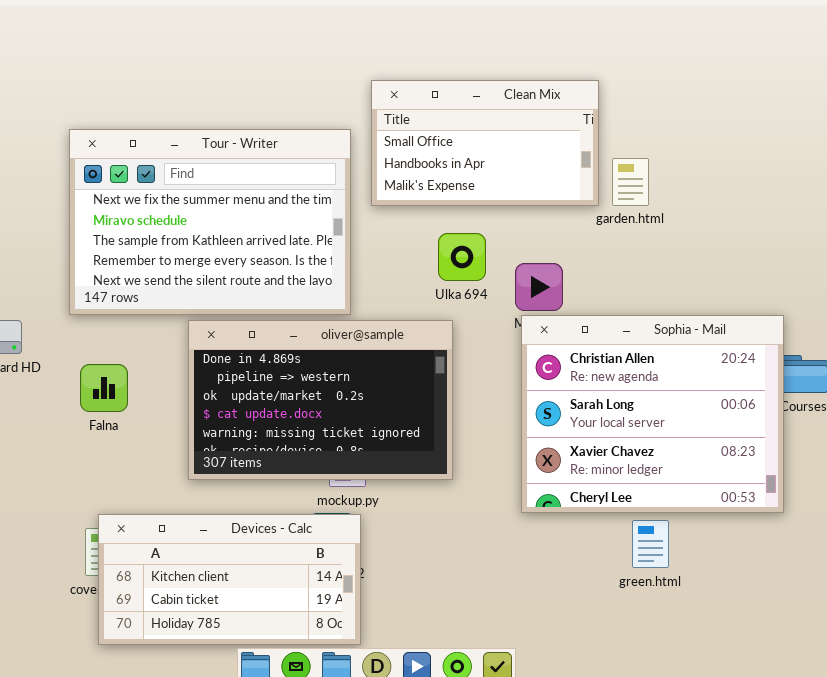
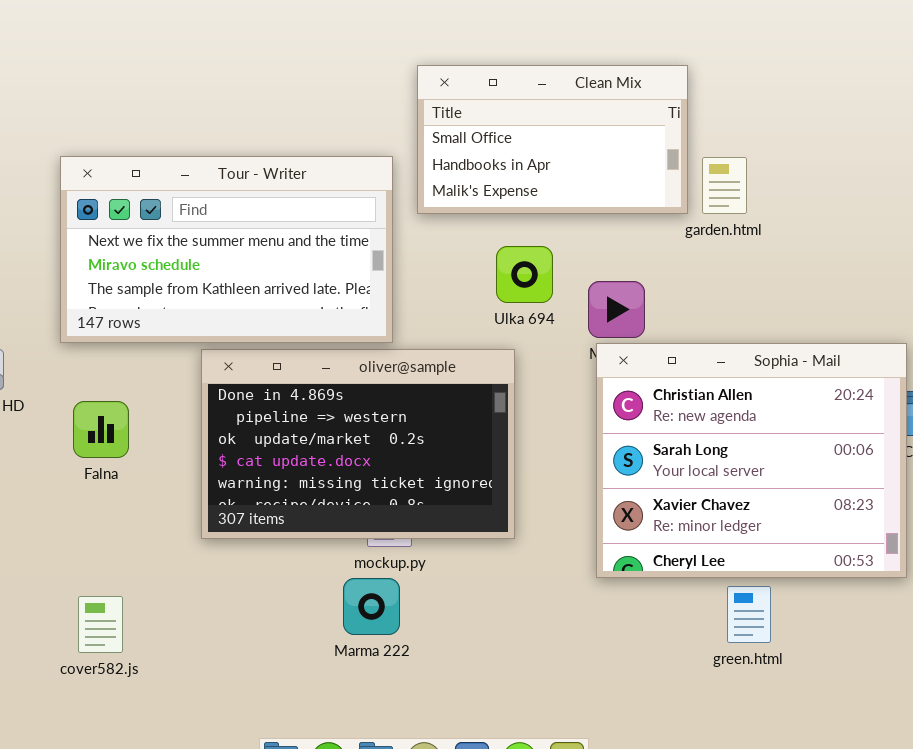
Tour - Writer: [69,129,351,315] -> [60,156,393,343], resized
Devices - Calc: [98,514,361,645] -> none, closed

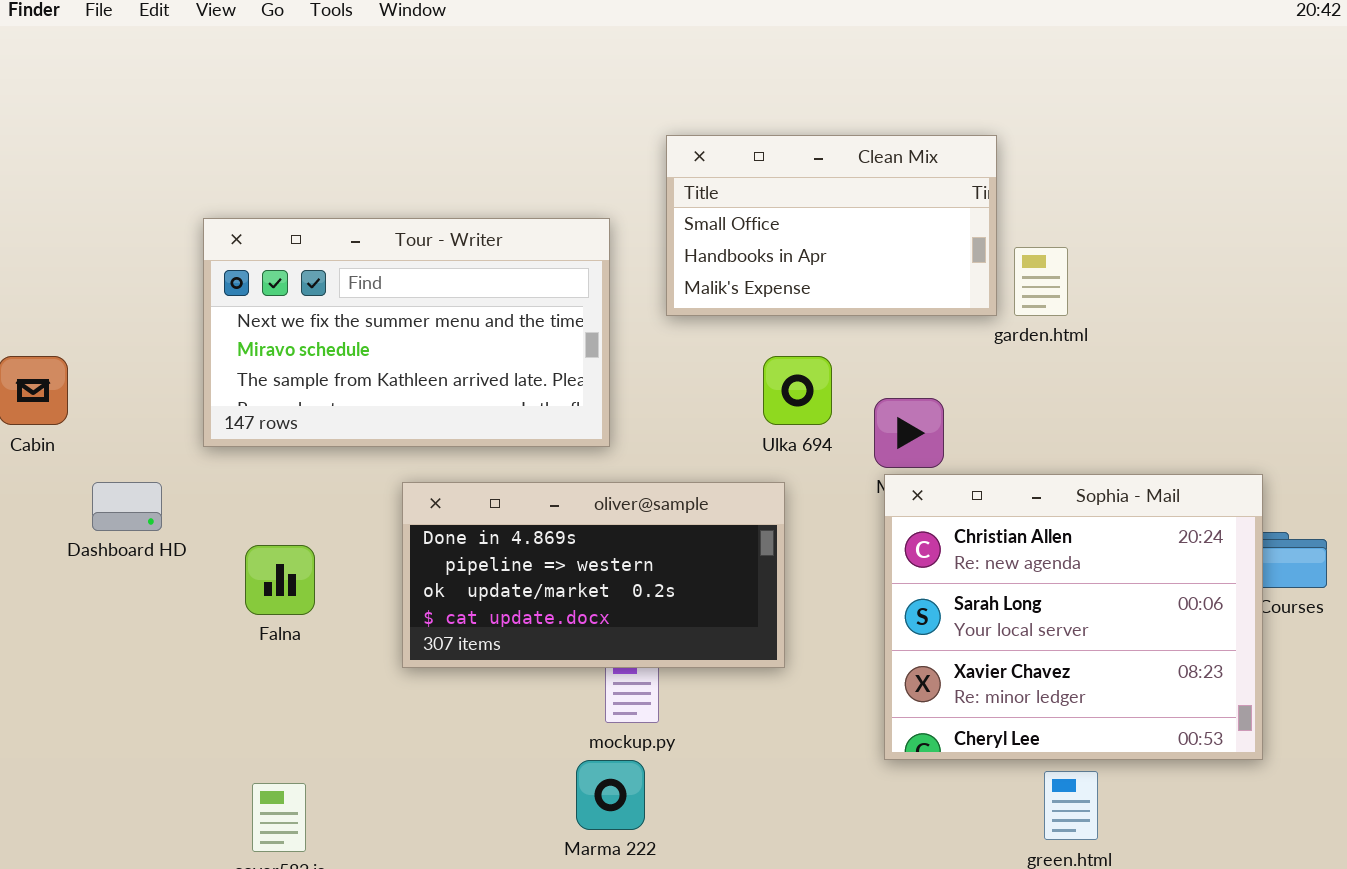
Tour - Writer: [60,156,393,343] -> [203,218,610,447], moved
oliver@sample: [201,349,515,539] -> [402,482,785,668], resized

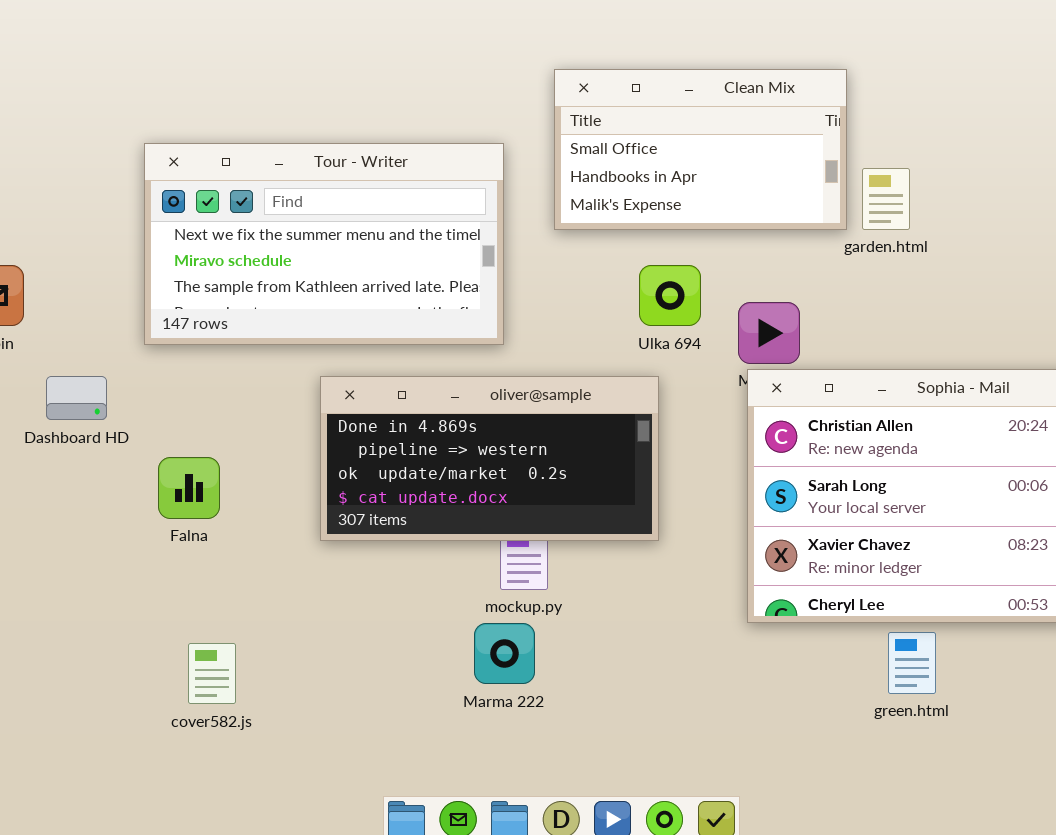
Falna: [245,545,315,615] -> [158,457,220,519], moved

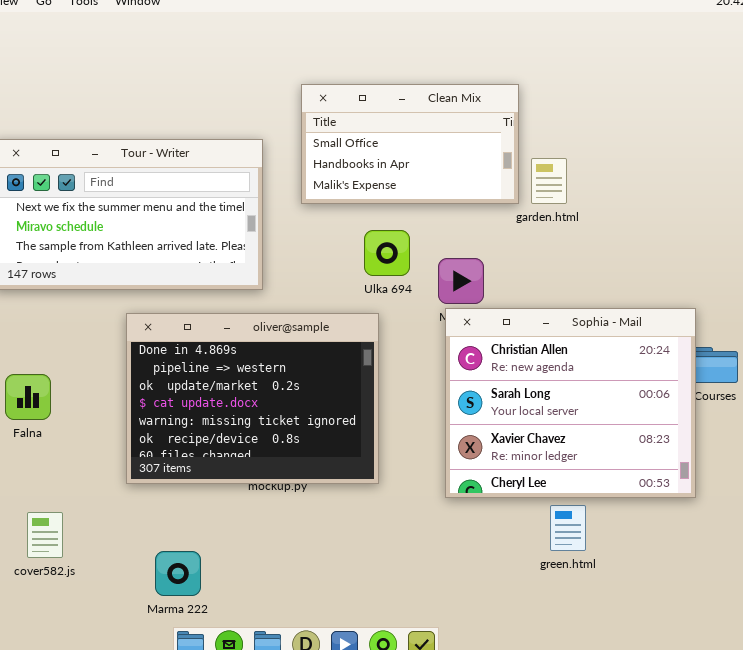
oliver@sample: [320,376,659,541] -> [126,313,379,484], resized
Marma 222: [474,623,535,684] -> [155,551,201,596], moved

